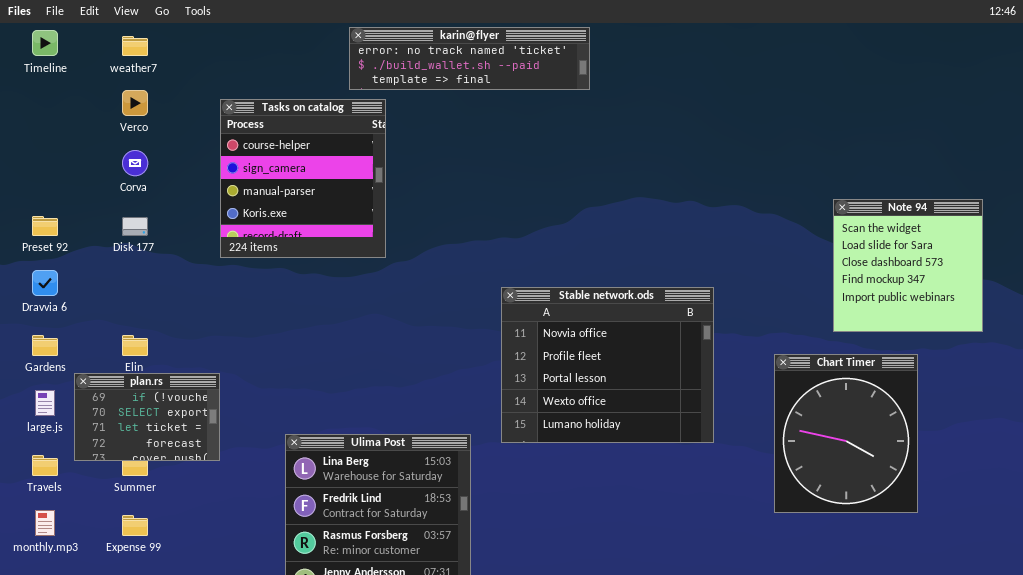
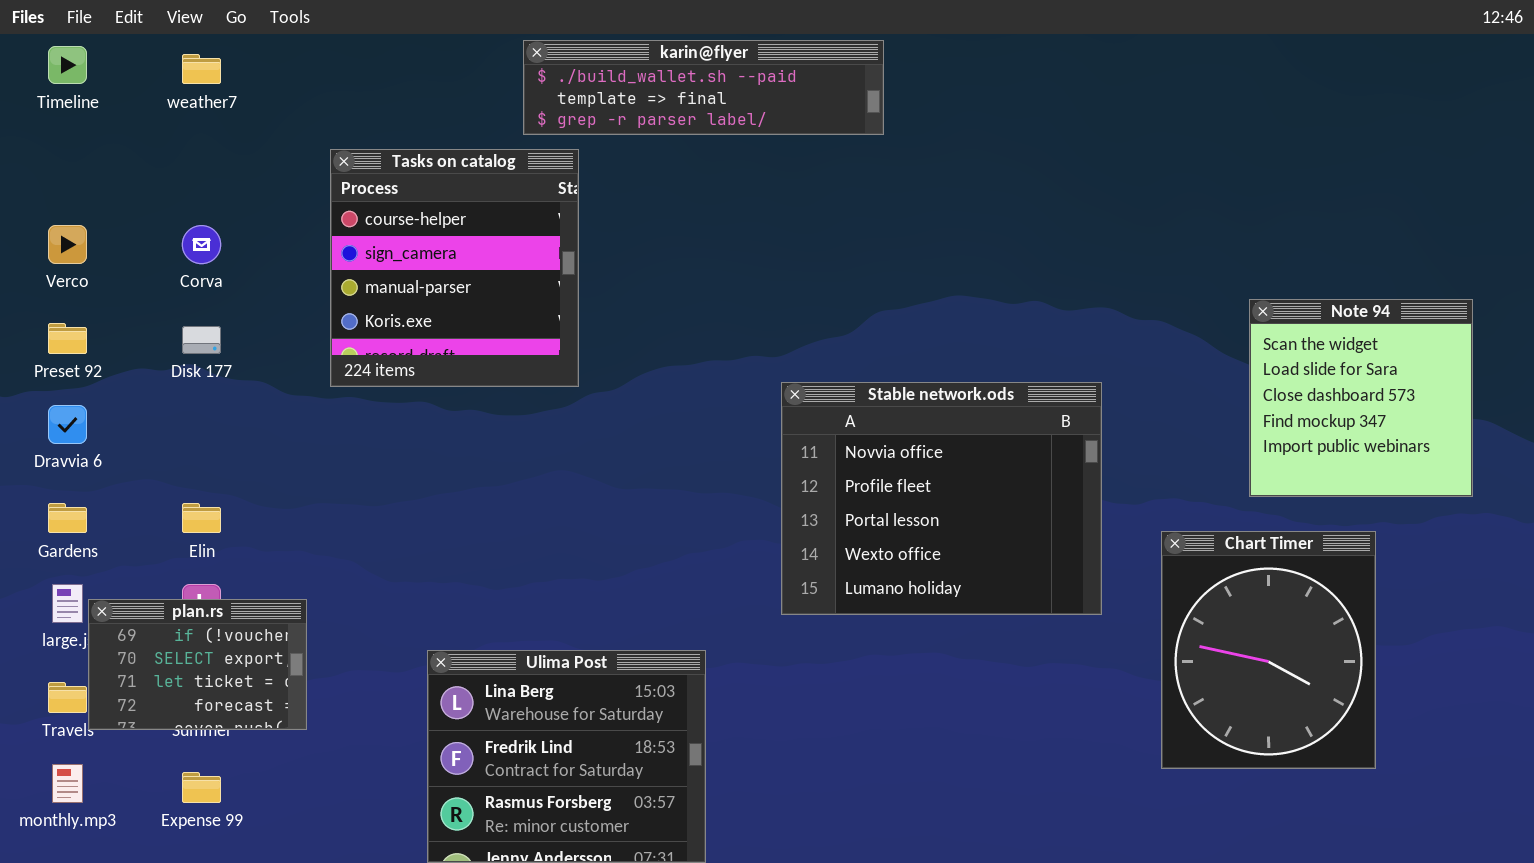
karin@flyer: [349,27,590,90] -> [523,40,884,135], scrolled down 1 row
Verco: [122,90,148,116] -> [48,225,87,264], moved
Stable network.ods: [501,287,714,443] -> [781,382,1102,615], moved
plan.rs: [74,373,220,461] -> [88,599,307,730], moved

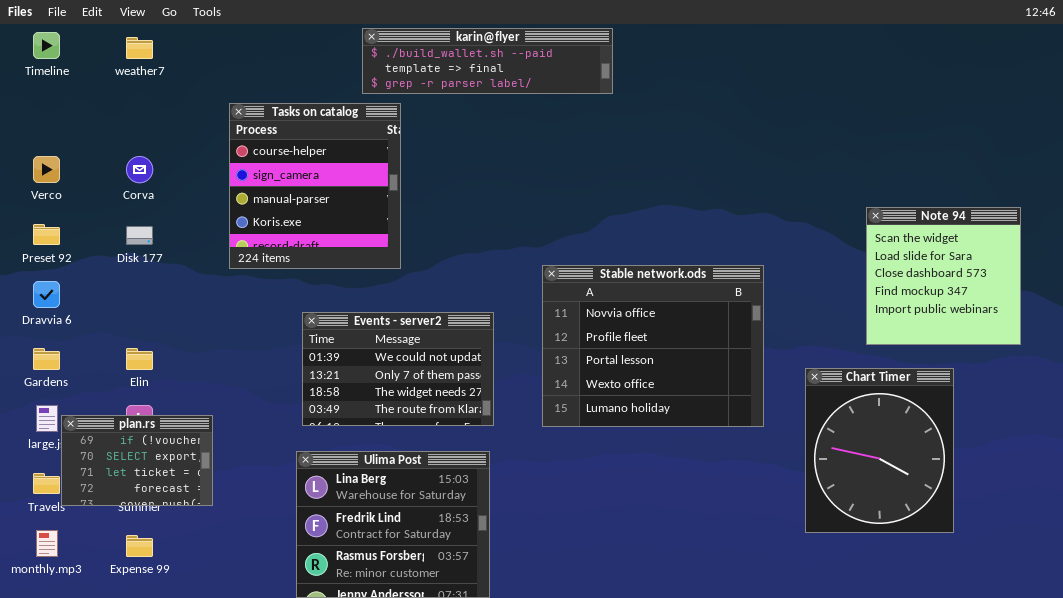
Events - server2: none -> [302,312,494,426], opened

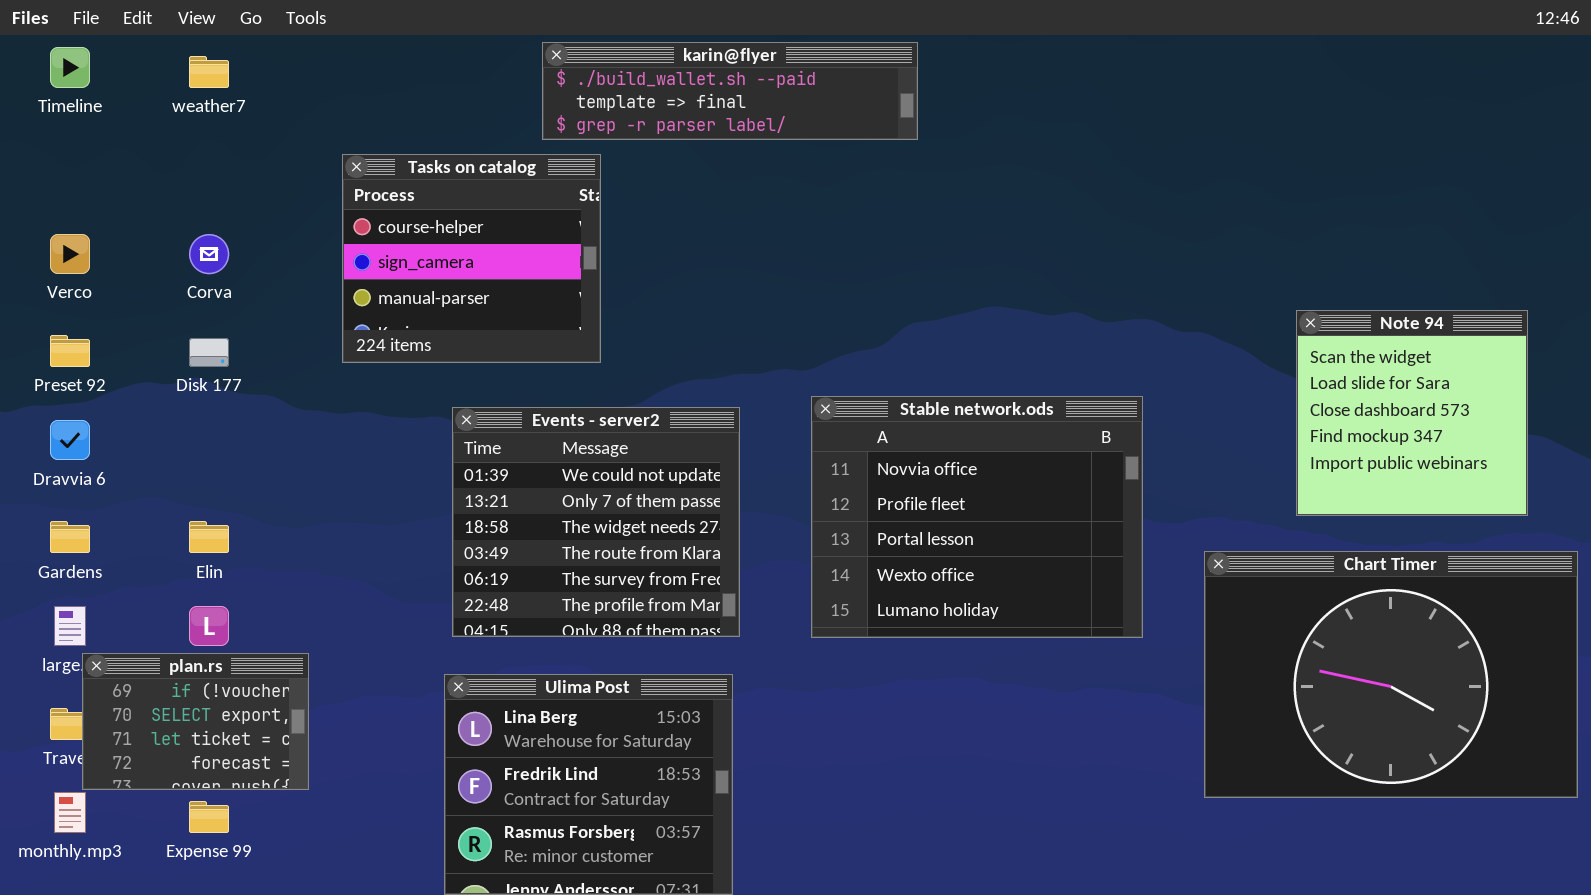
Tasks on catalog: [229,103,401,269] -> [342,154,601,363], resized
Events - server2: [302,312,494,426] -> [452,407,740,637], resized
Chart Timer: [805,368,954,533] -> [1204,551,1578,798], resized
plan.rs: [61,415,213,506] -> [82,653,309,790], moved

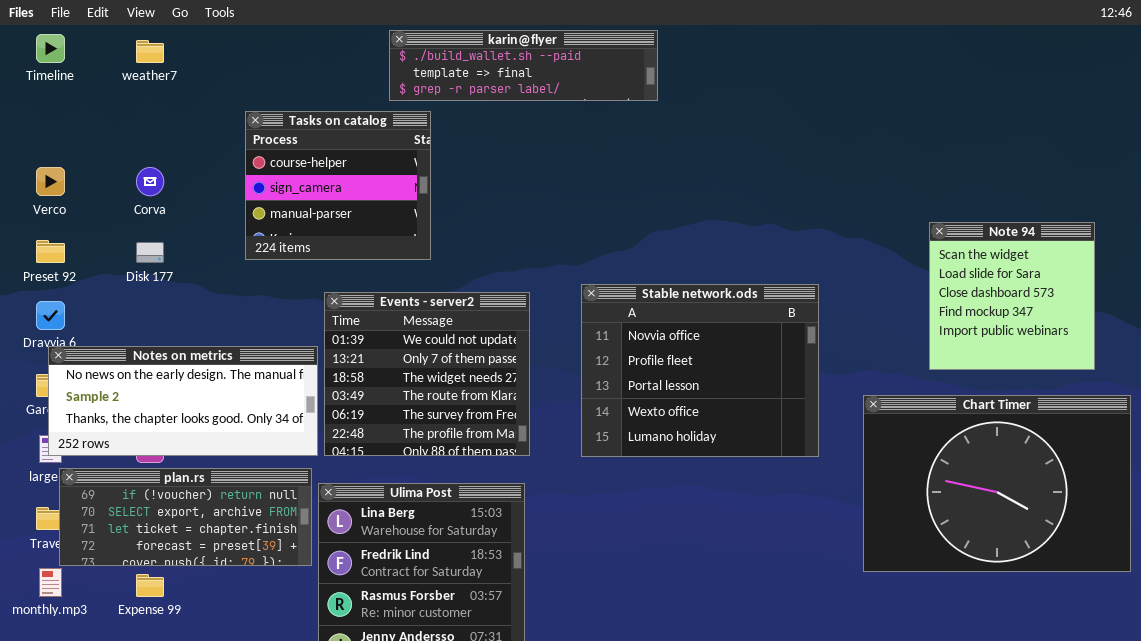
Notes on metrics: none -> [48,346,318,456], opened
plan.rs: [82,653,309,790] -> [59,468,312,566], resized

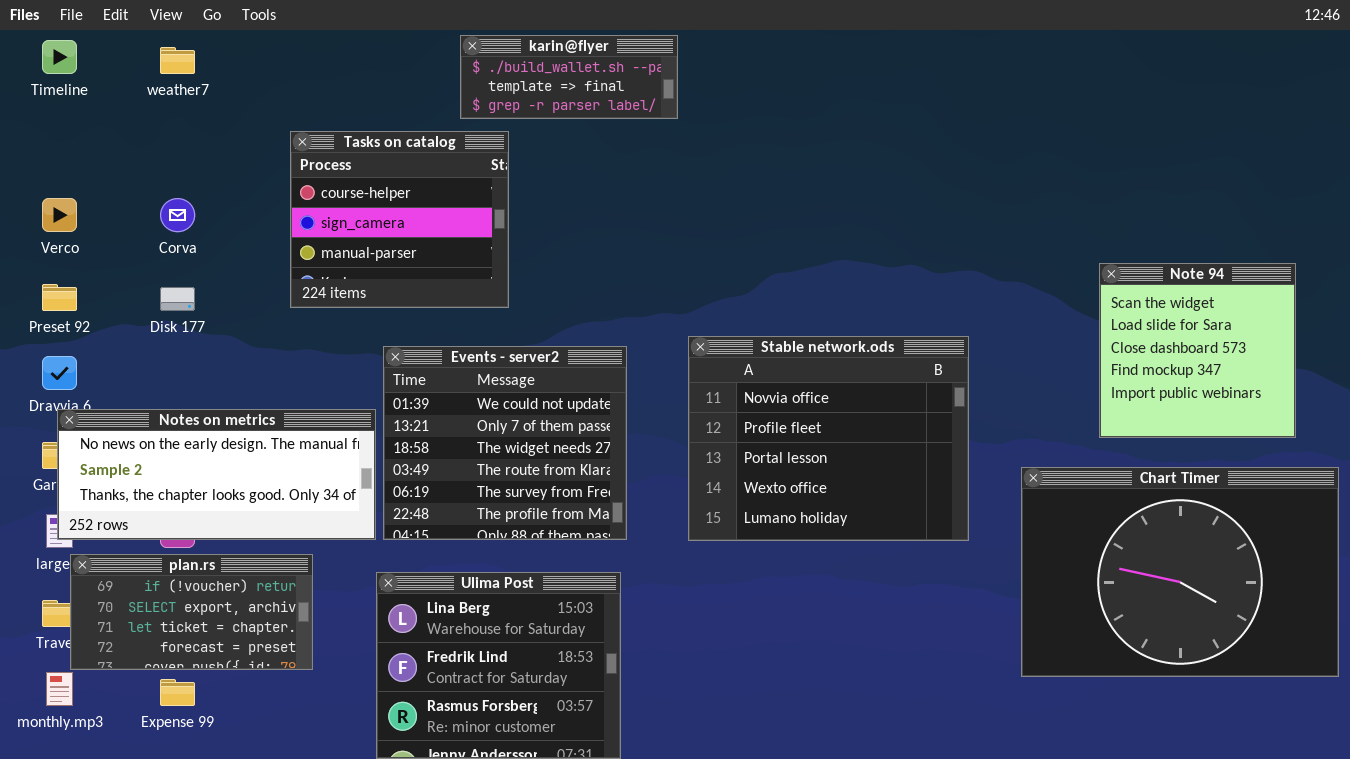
karin@flyer: [389,30,658,101] -> [460,35,678,119], resized
plan.rs: [59,468,312,566] -> [70,554,313,670], resized

